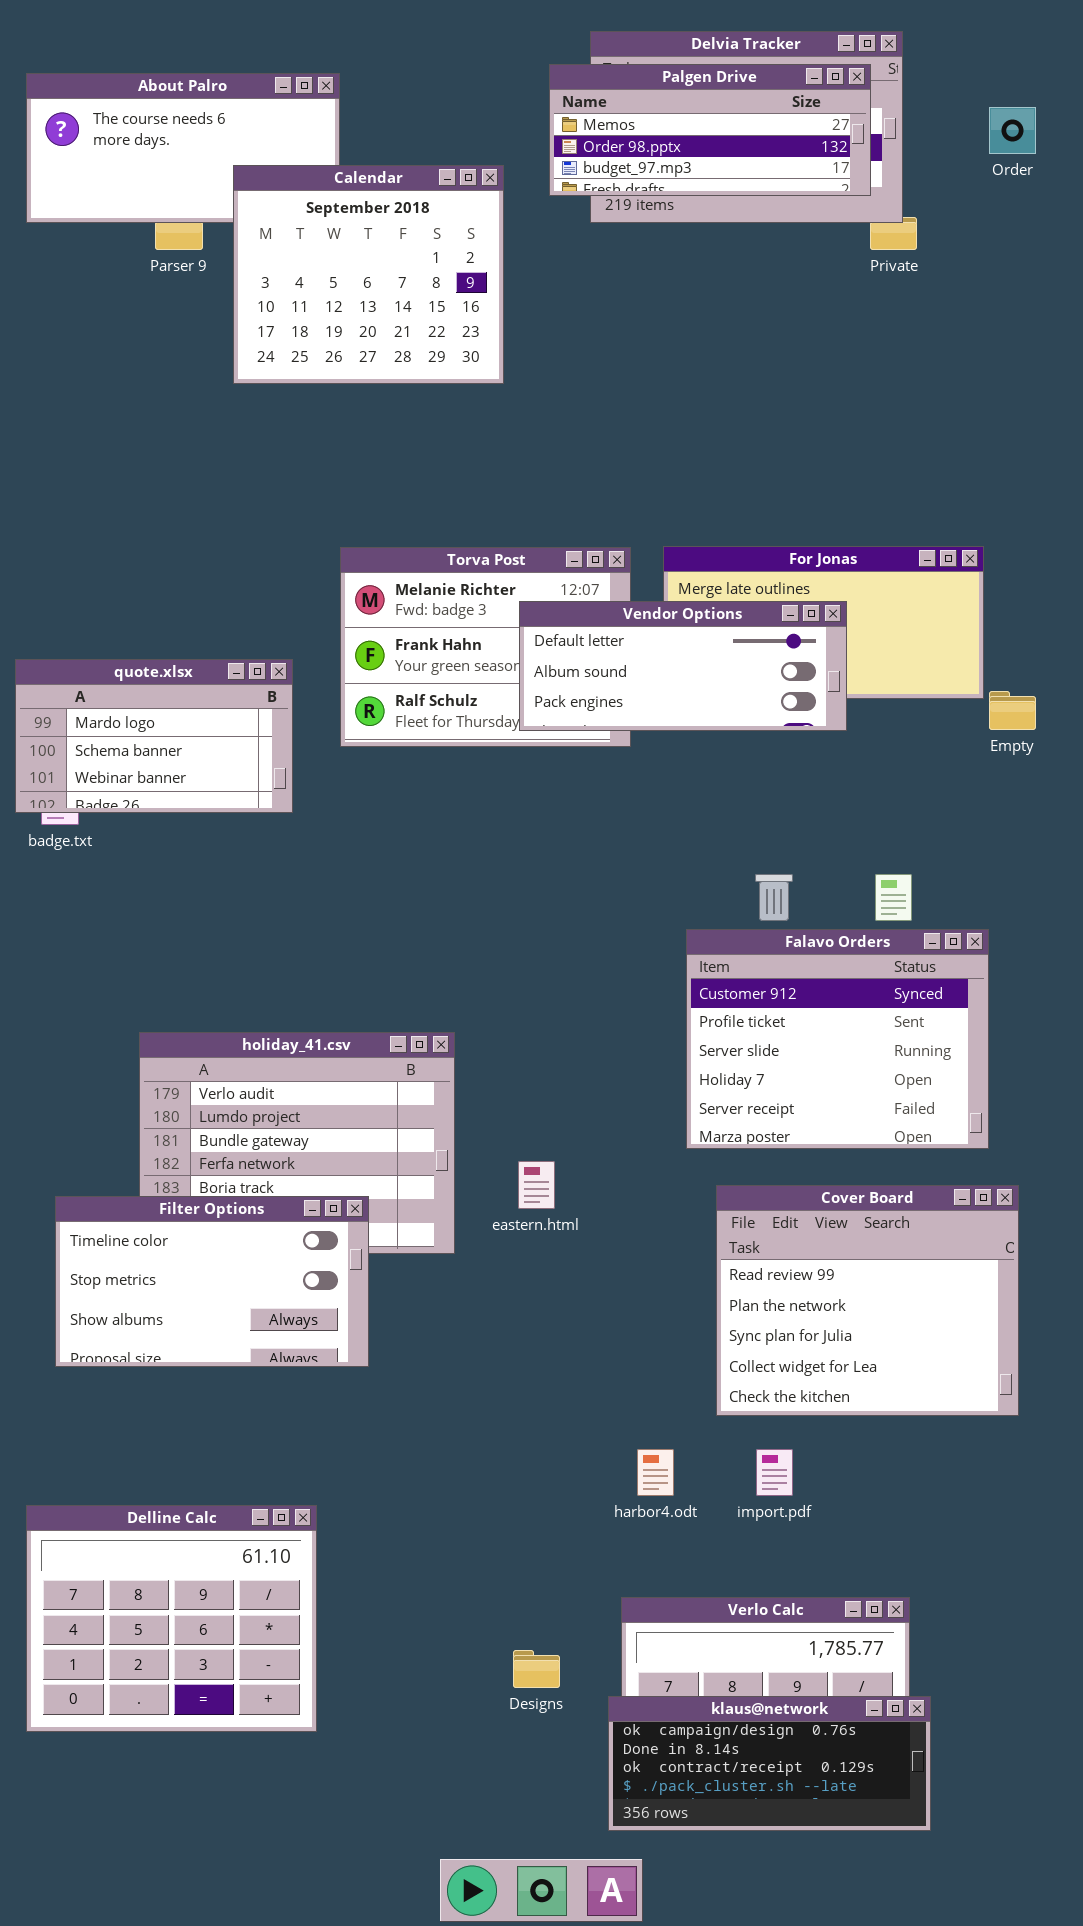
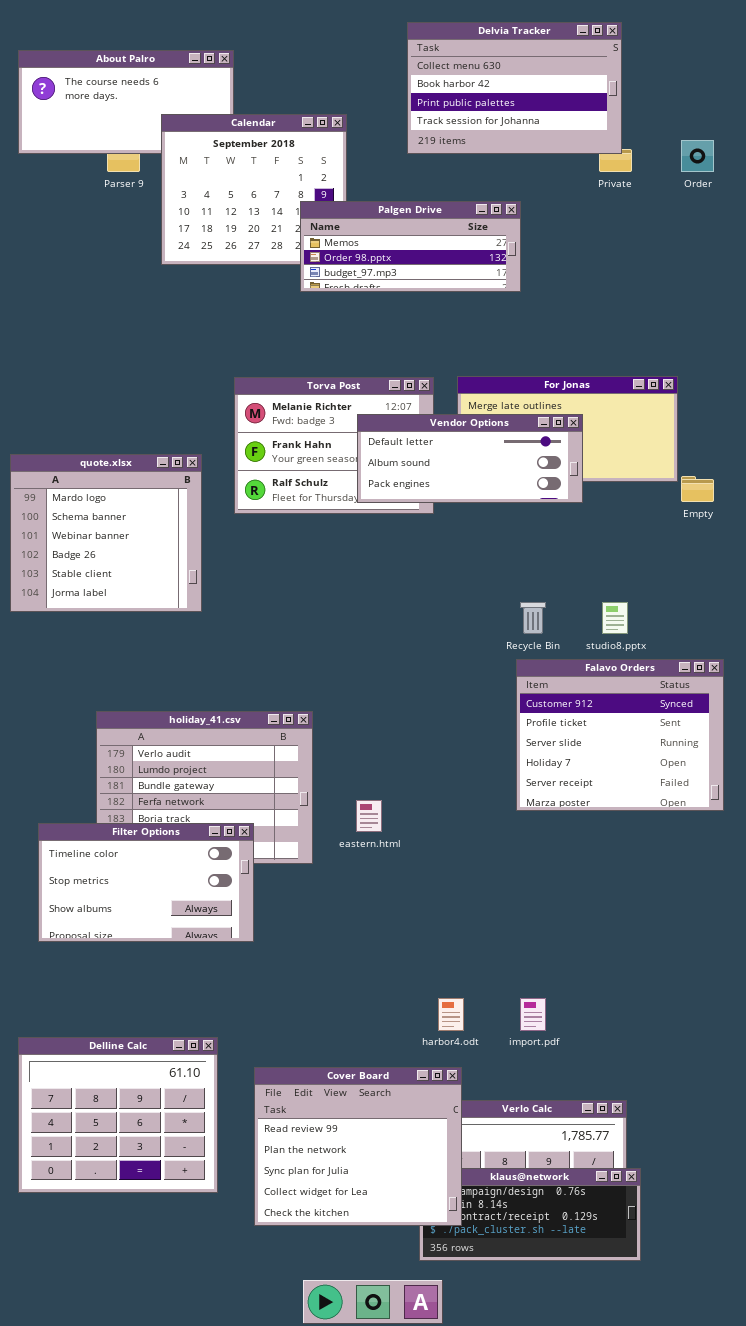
Palgen Drive: [549,64,871,196] -> [300,201,521,292], moved
Order: [989,107,1036,154] -> [681,140,714,172], moved
quote.xlsx: [15,659,293,813] -> [10,454,202,612], resized
Falavo Orders: [686,929,989,1149] -> [516,659,724,811], moved
Cover Board: [716,1185,1019,1416] -> [254,1067,462,1226], moved

